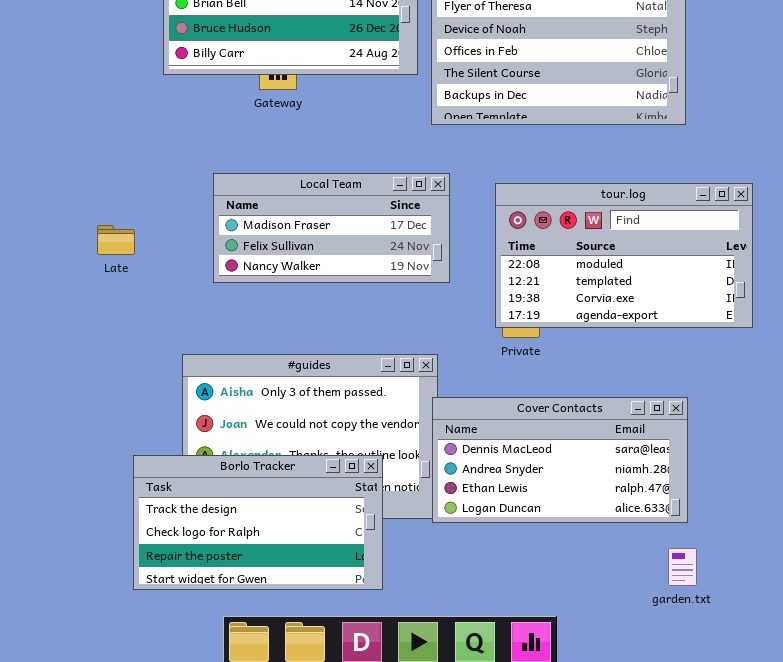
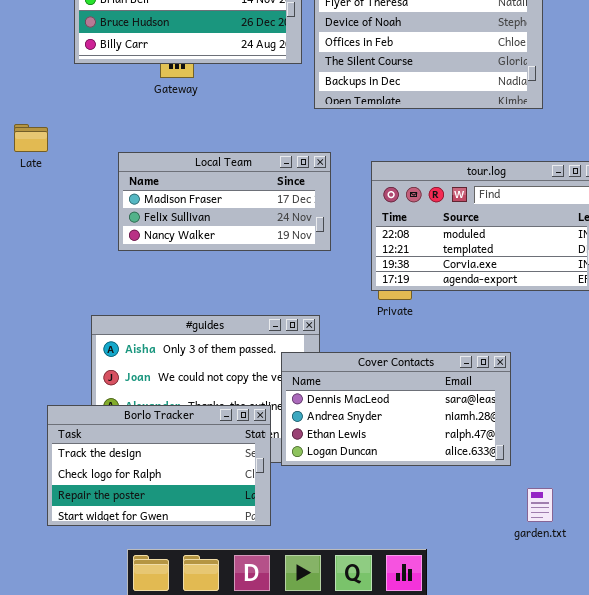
Late: [97,225,135,255] -> [14,124,48,152], moved
Cover Contacts: [432,397,688,523] -> [281,352,511,466], moved

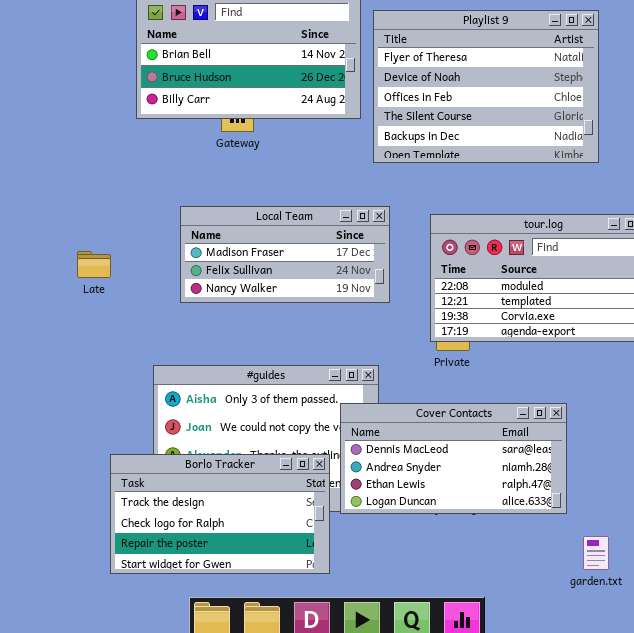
Late: [14,124,48,152] -> [77,251,111,278], moved

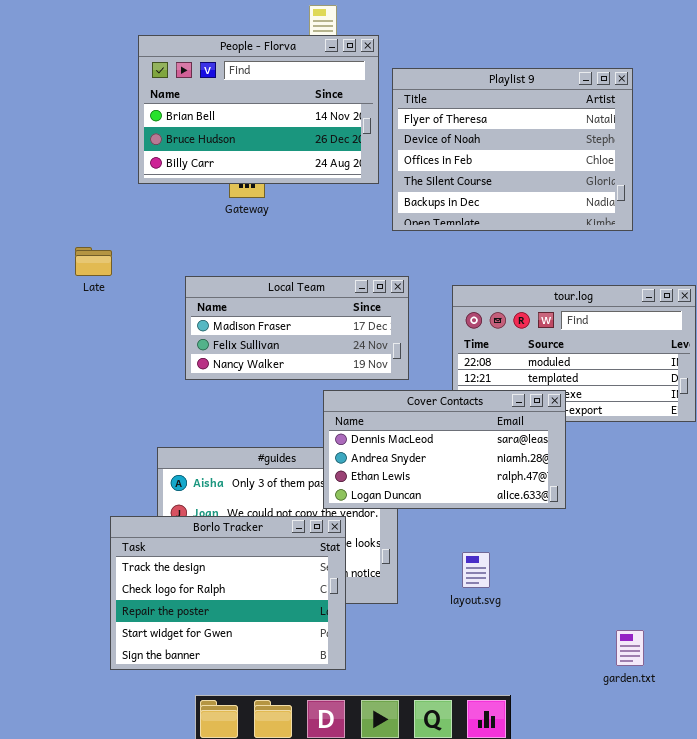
Late: [77,251,111,278] -> [75,247,112,276], moved
Cover Contacts: [340,403,567,514] -> [323,390,566,509], moved
Borlo Tracker: [110,454,330,574] -> [110,516,346,670], resized

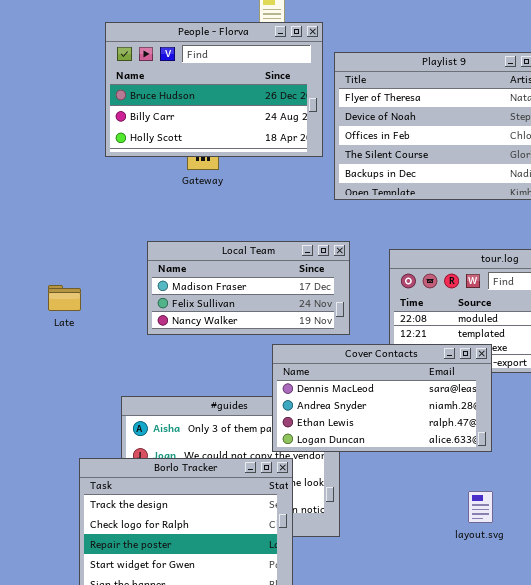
People - Florva: [138,35,379,184] -> [105,22,323,157], scrolled down 1 row
Late: [75,247,112,276] -> [48,285,81,311], moved
layout.svg: [462,552,490,588] -> [468,491,493,523], moved

